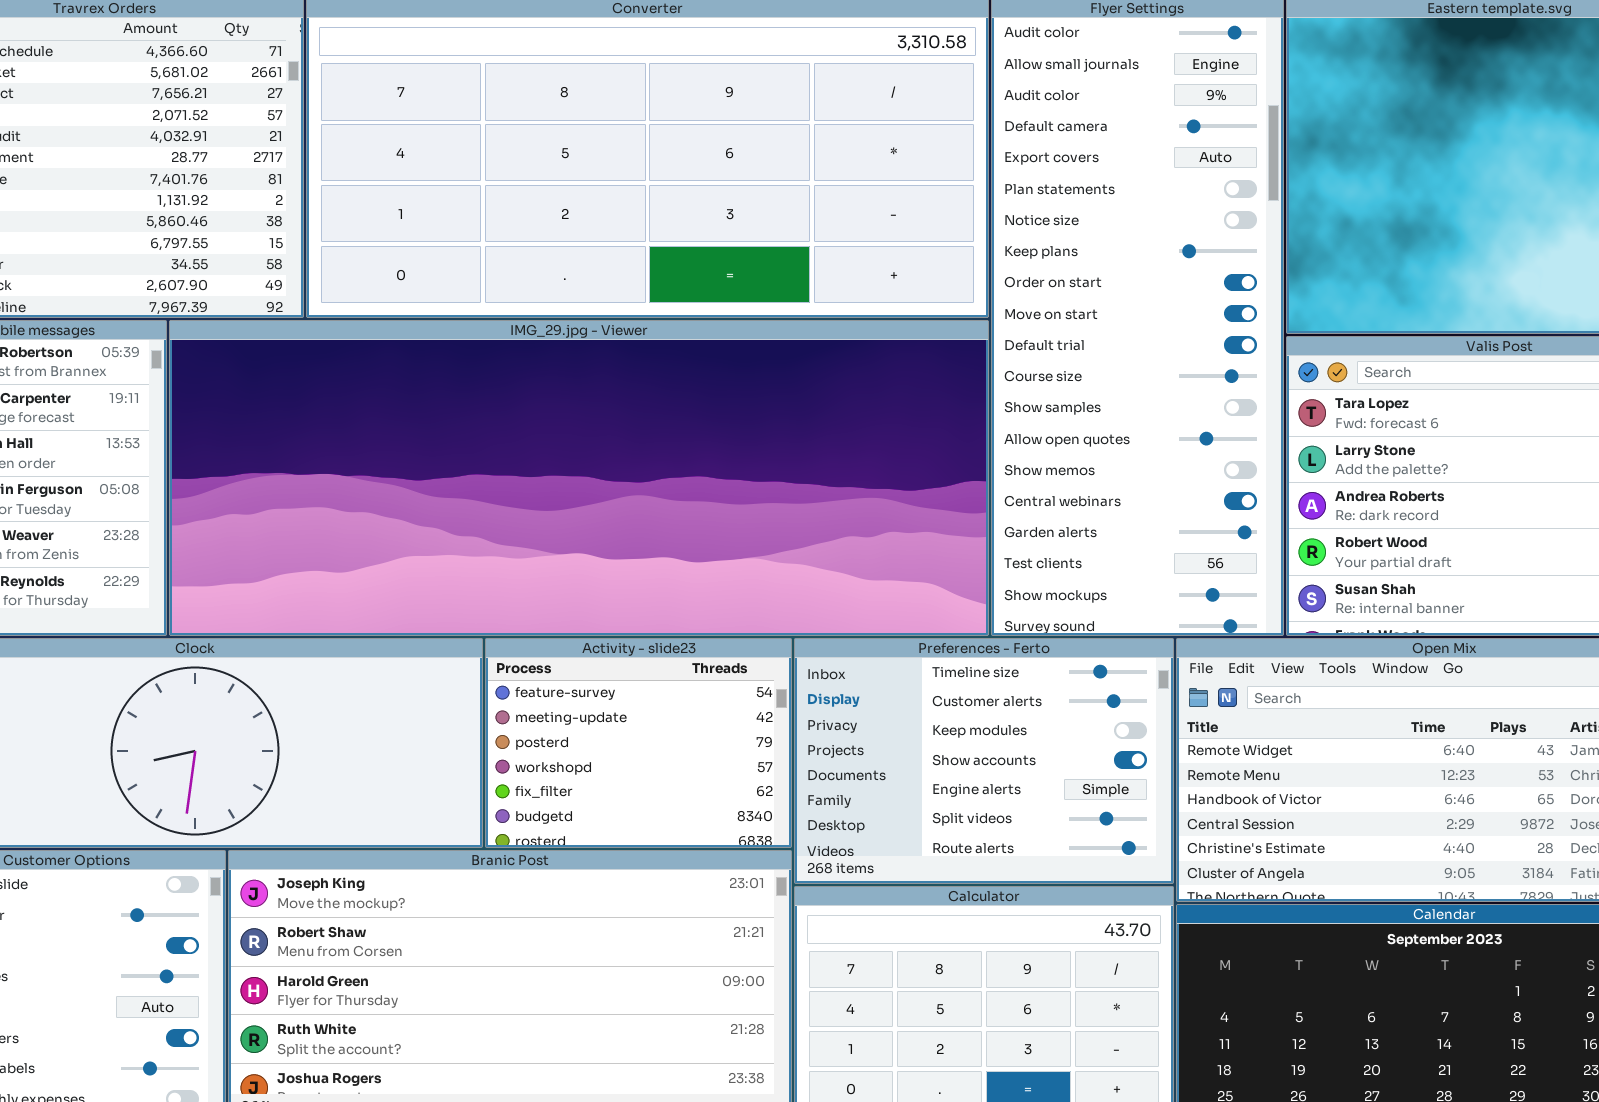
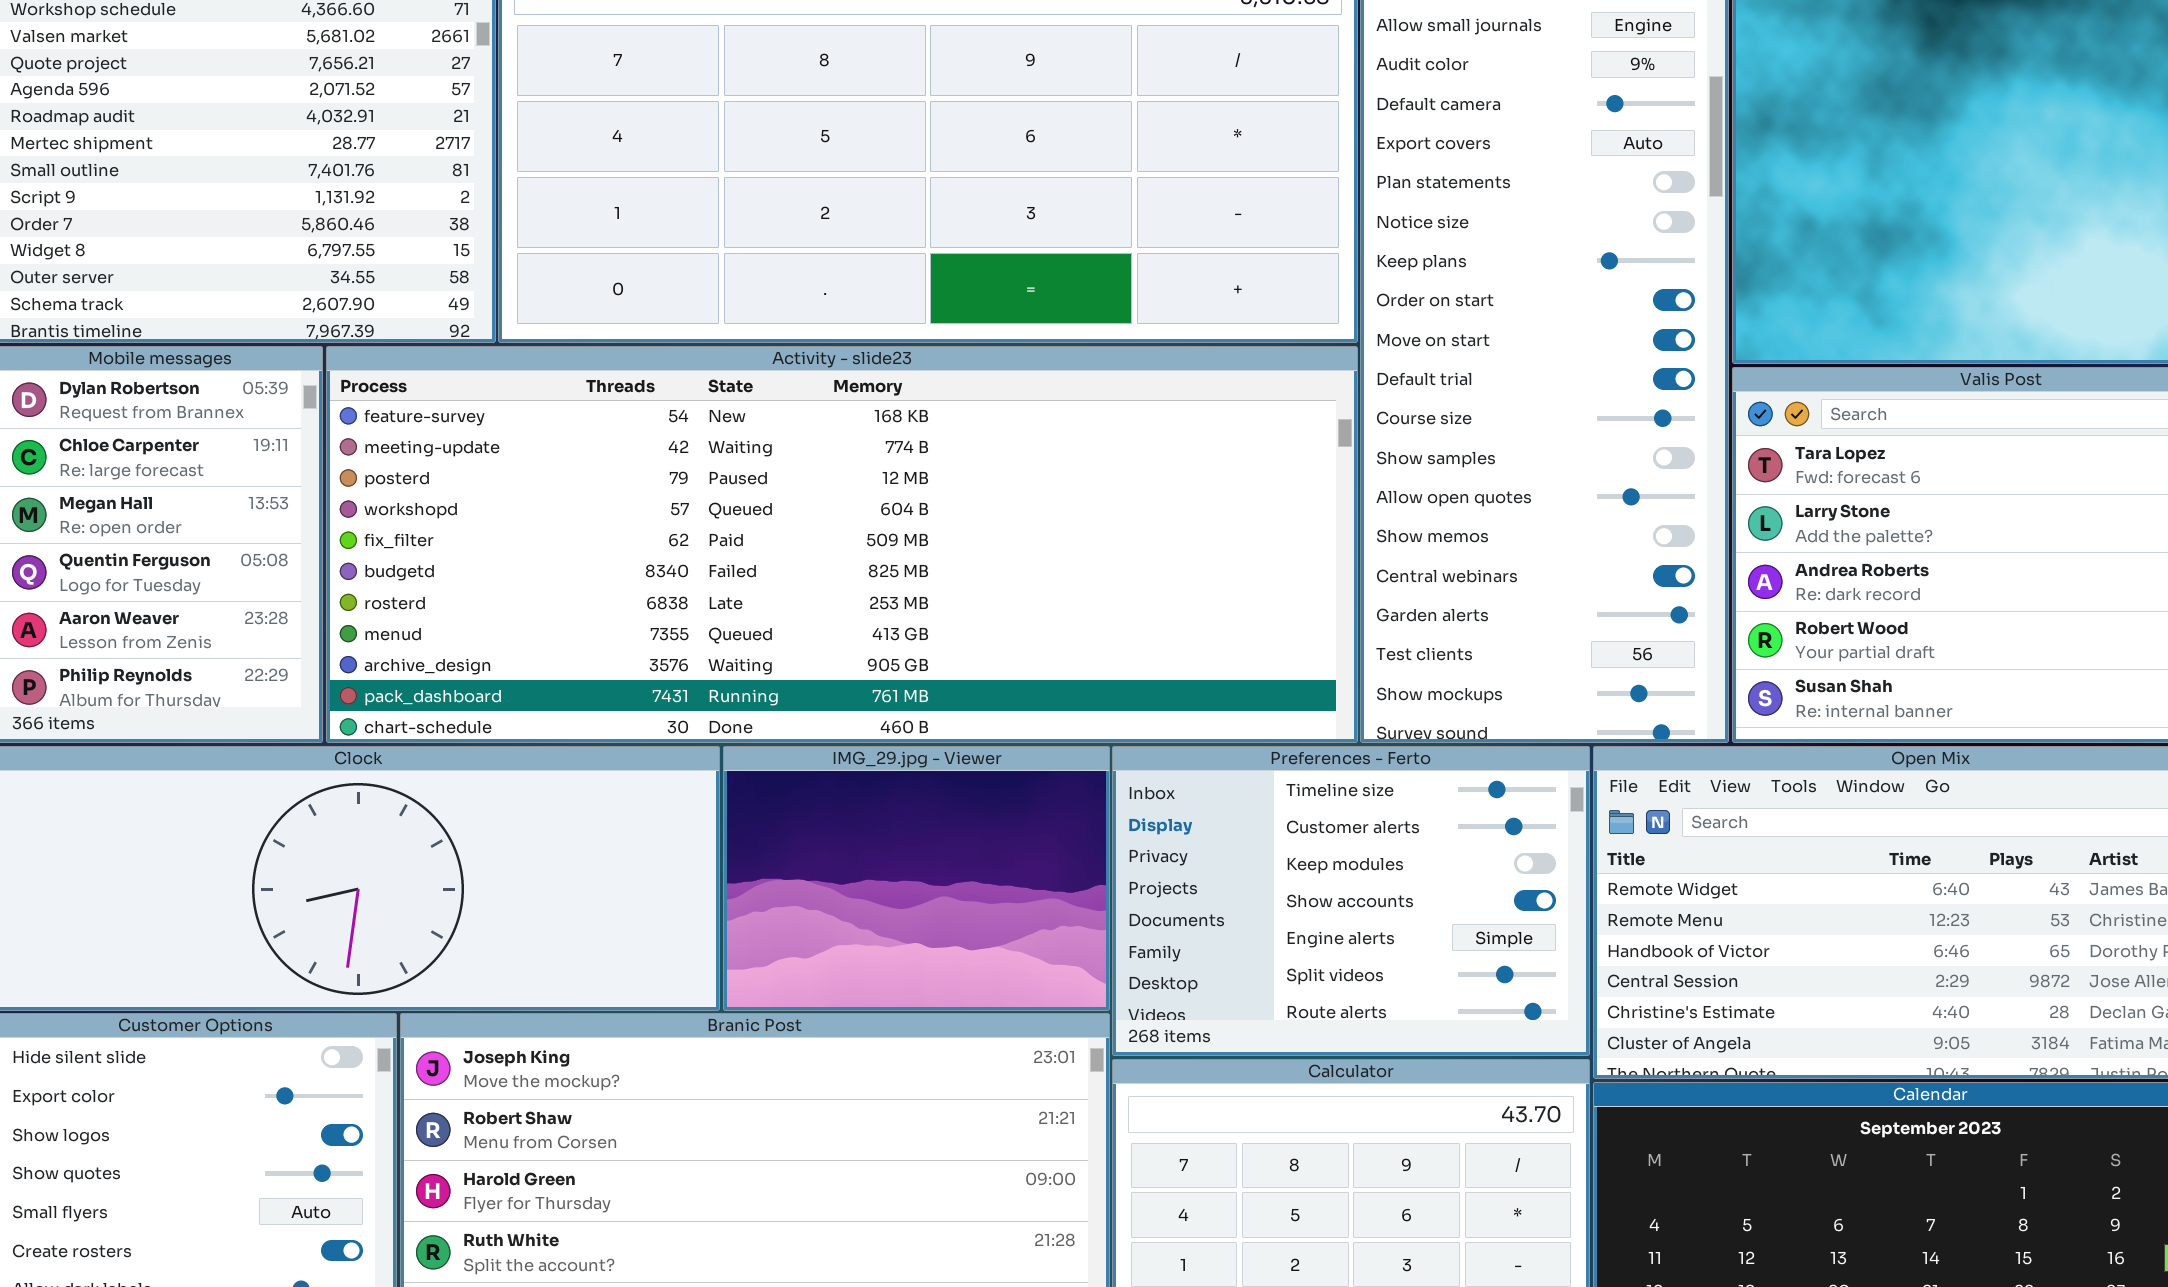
IMG_29.jpg - Viewer: [169,320,989,636] -> [723,746,1110,1011], moved, resized
Activity - slide23: [485,638,792,848] -> [326,346,1358,743], moved, resized

